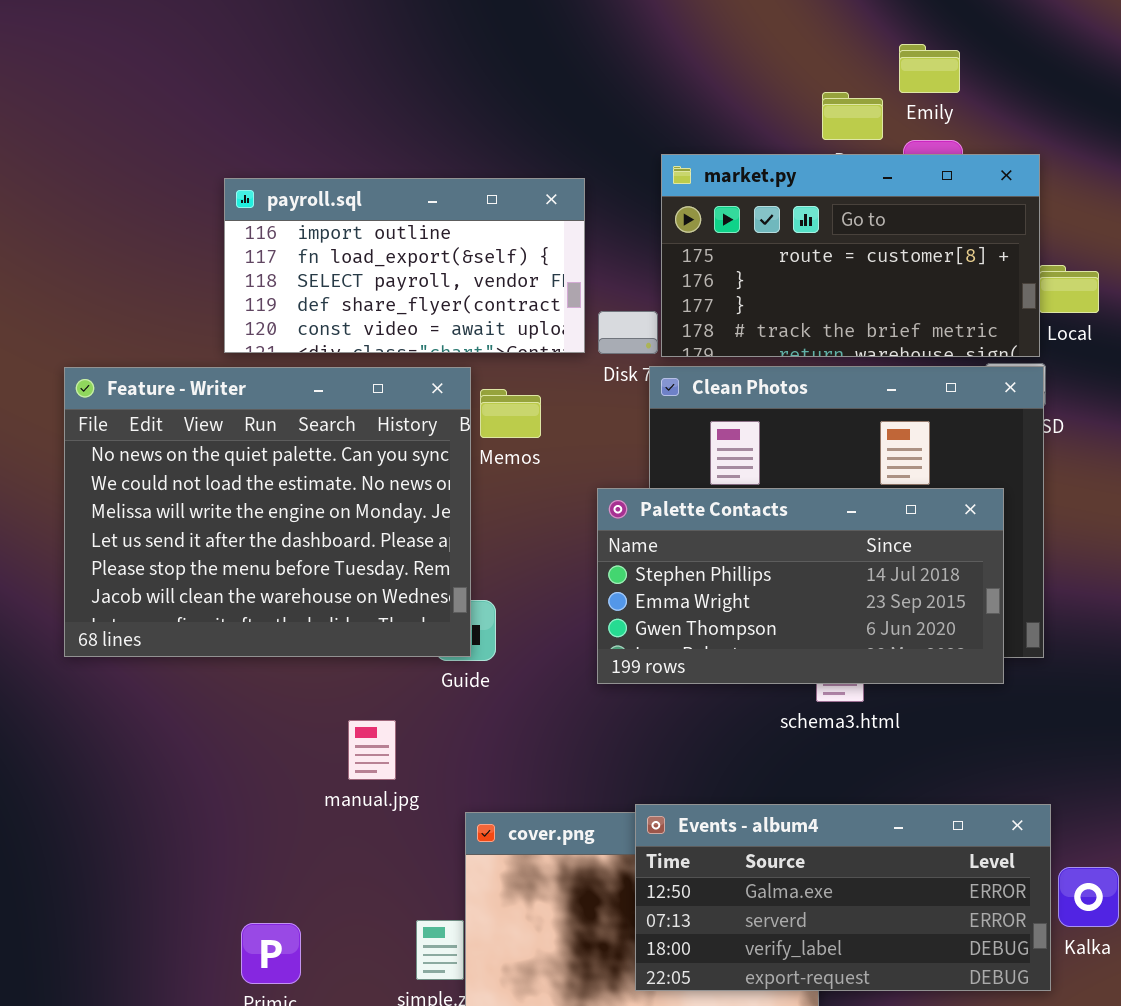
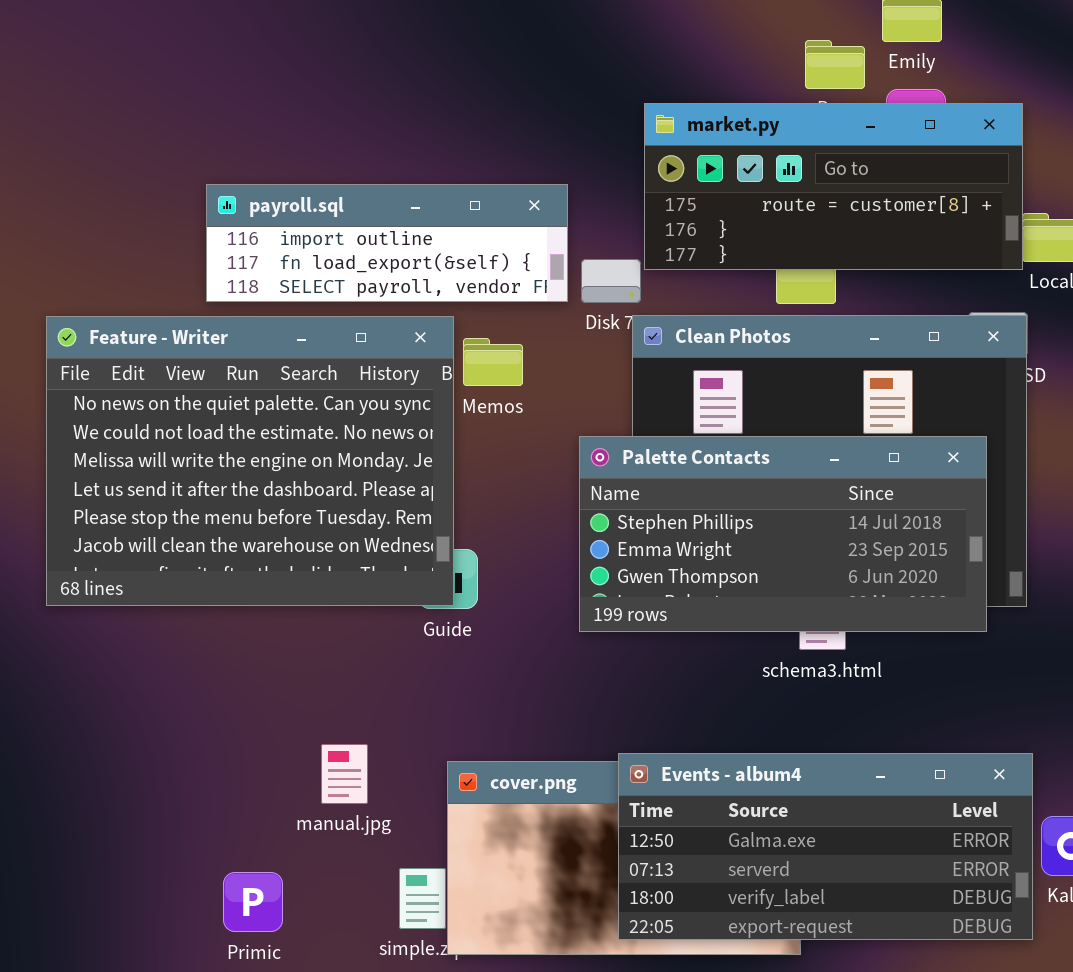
market.py: [661,154,1040,357] -> [644,103,1023,270], resized
payroll.sql: [224,178,585,353] -> [206,184,568,302], resized
manual.jpg: [348,720,396,780] -> [321,744,368,804], moved

